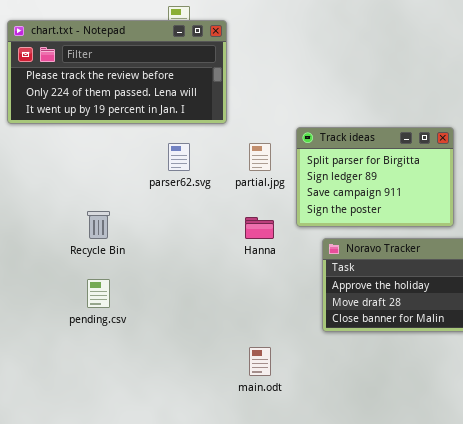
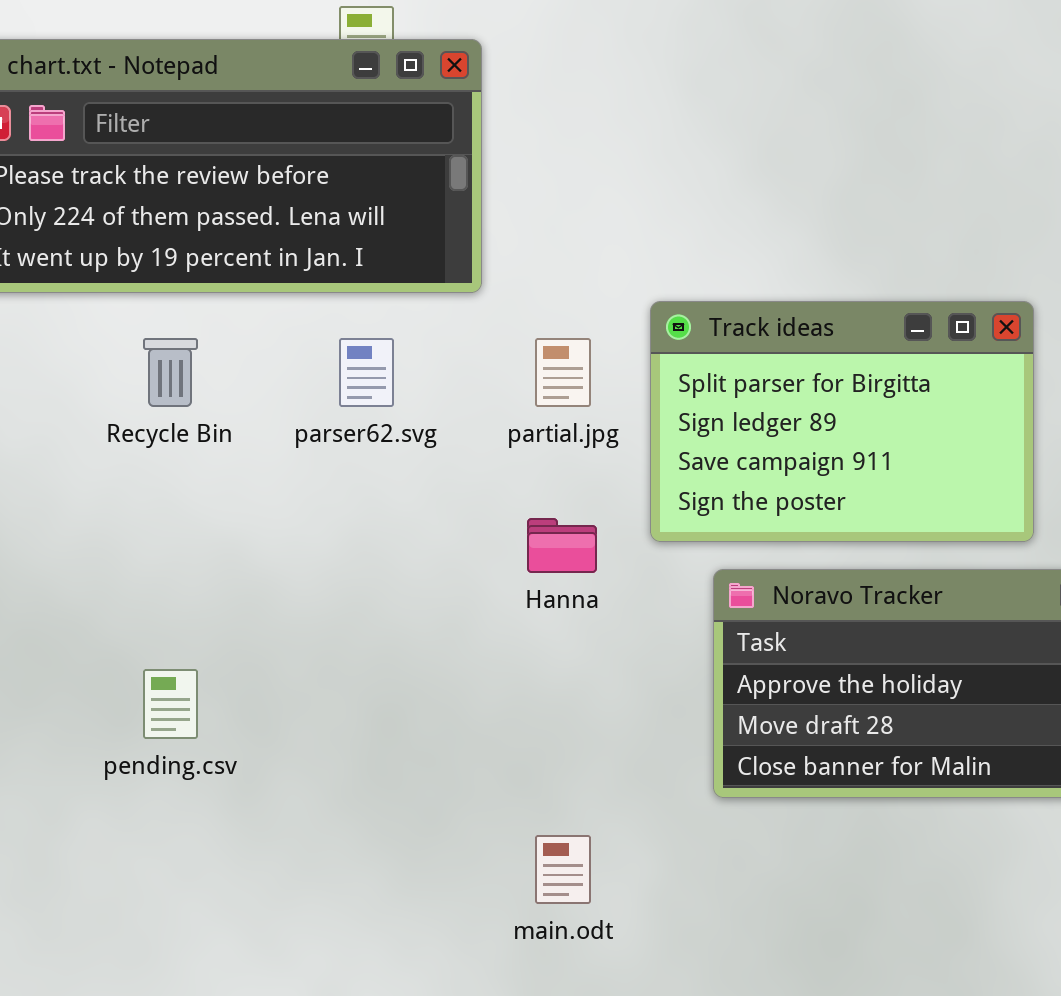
Recycle Bin: [87,211,110,239] -> [143,338,198,407], moved

